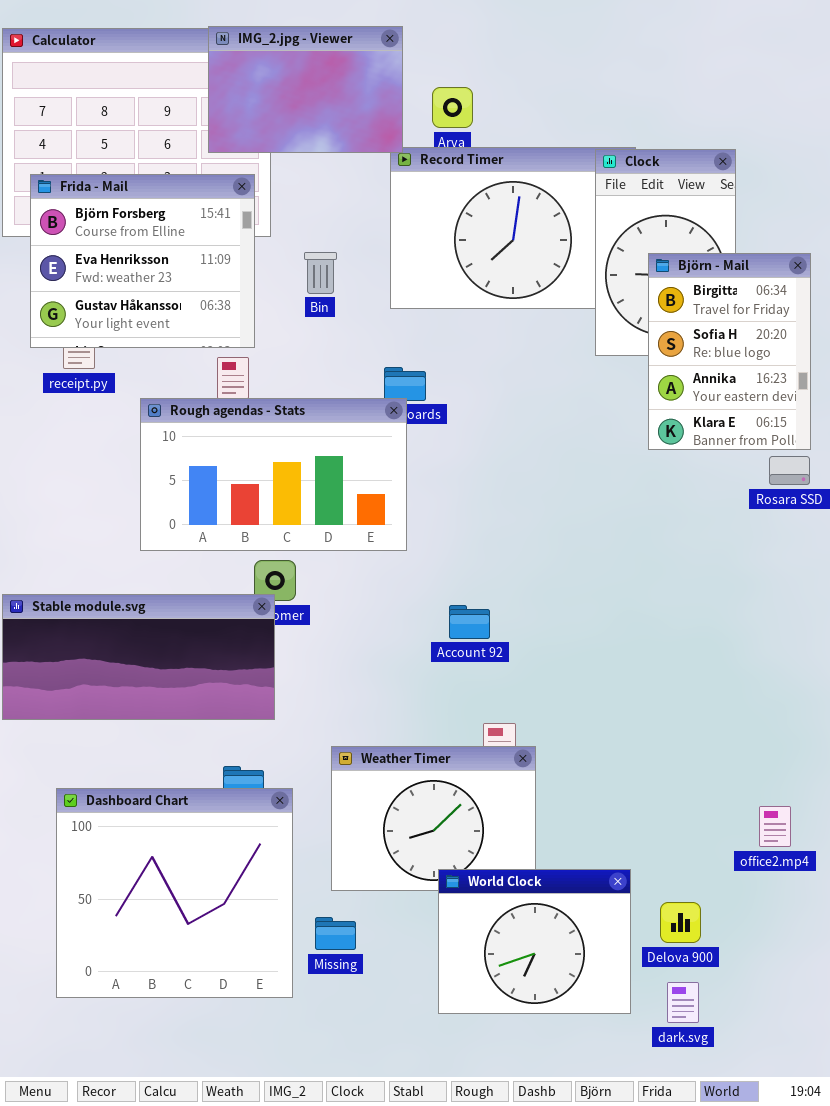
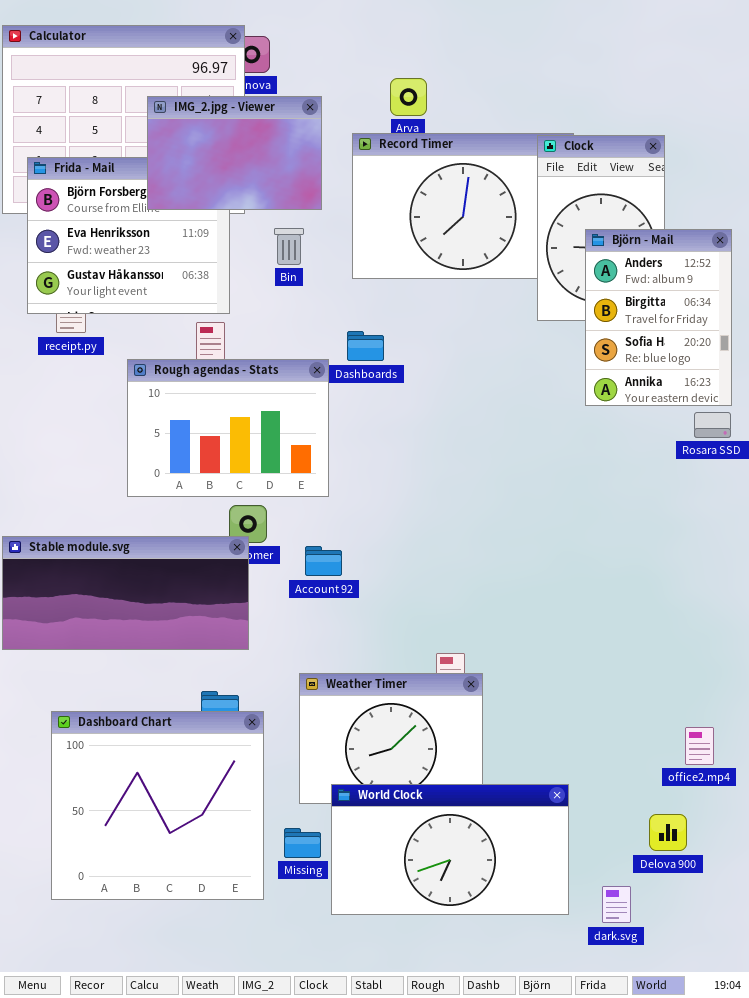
IMG_2.jpg - Viewer: [208,26,403,153] -> [147,96,322,210], moved
Björn - Mail: [648,253,811,450] -> [585,229,732,406], scrolled up 1 row
Rough agendas - Stats: [140,398,407,551] -> [127,359,329,497], resized
Account 92: [449,605,490,639] -> [305,546,342,576], moved
World Clock: [438,869,631,1014] -> [331,784,569,915], resized
Delova 900: [660,902,701,943] -> [649,814,687,851], moved

